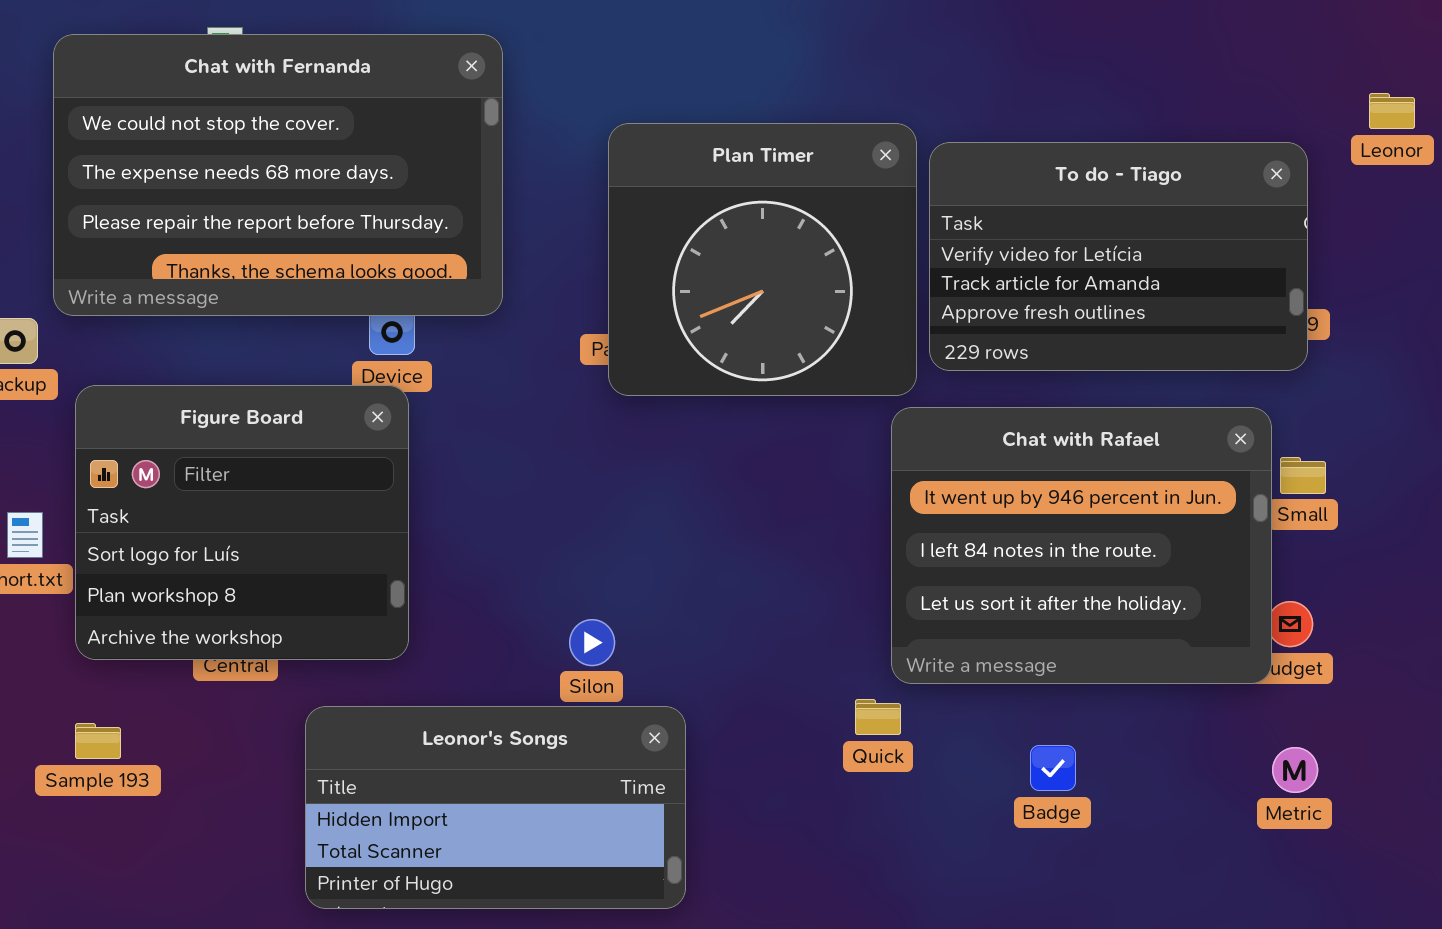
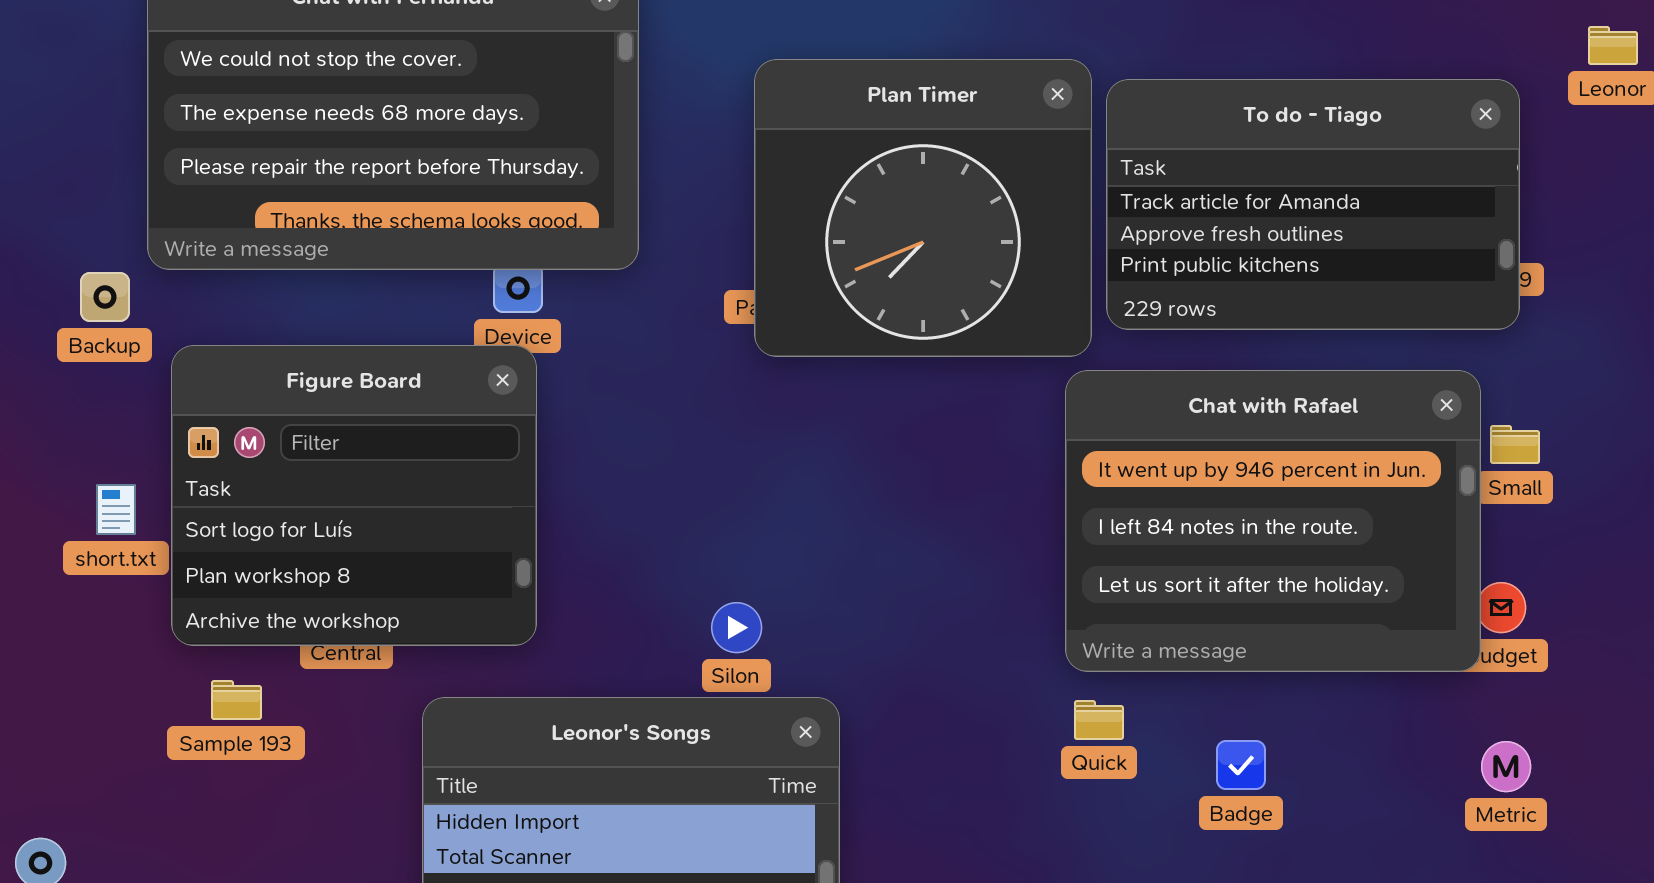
To do - Tiago: [929,142,1308,371] -> [1106,79,1520,330], scrolled down 1 row
Quick: [855,699,901,735] -> [1074,700,1124,740], moved
Sample 193: [75,723,121,759] -> [211,680,262,720], moved

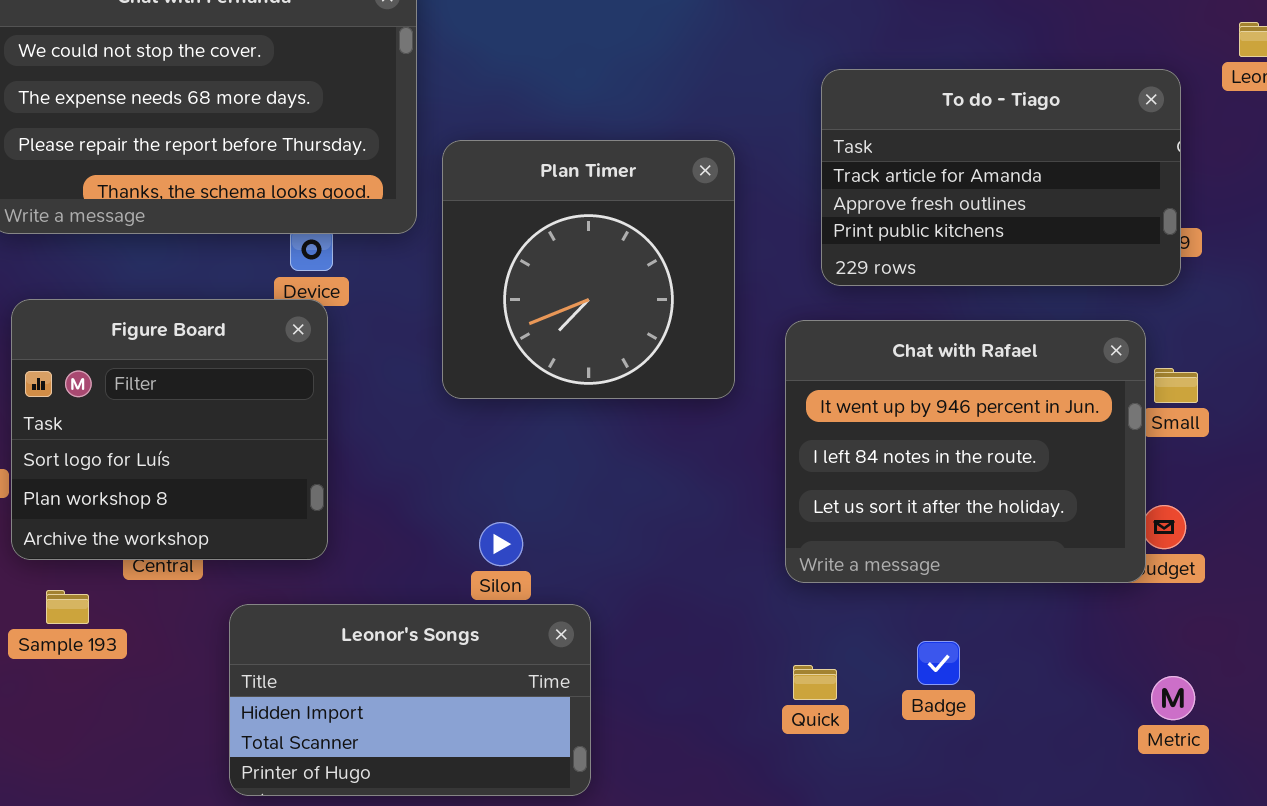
Plan Timer: [754,59,1092,357] -> [442,140,735,399], moved
Quick: [1074,700,1124,740] -> [793,665,837,700], moved
Metric: [1481,741,1531,792] -> [1151,676,1195,720], moved

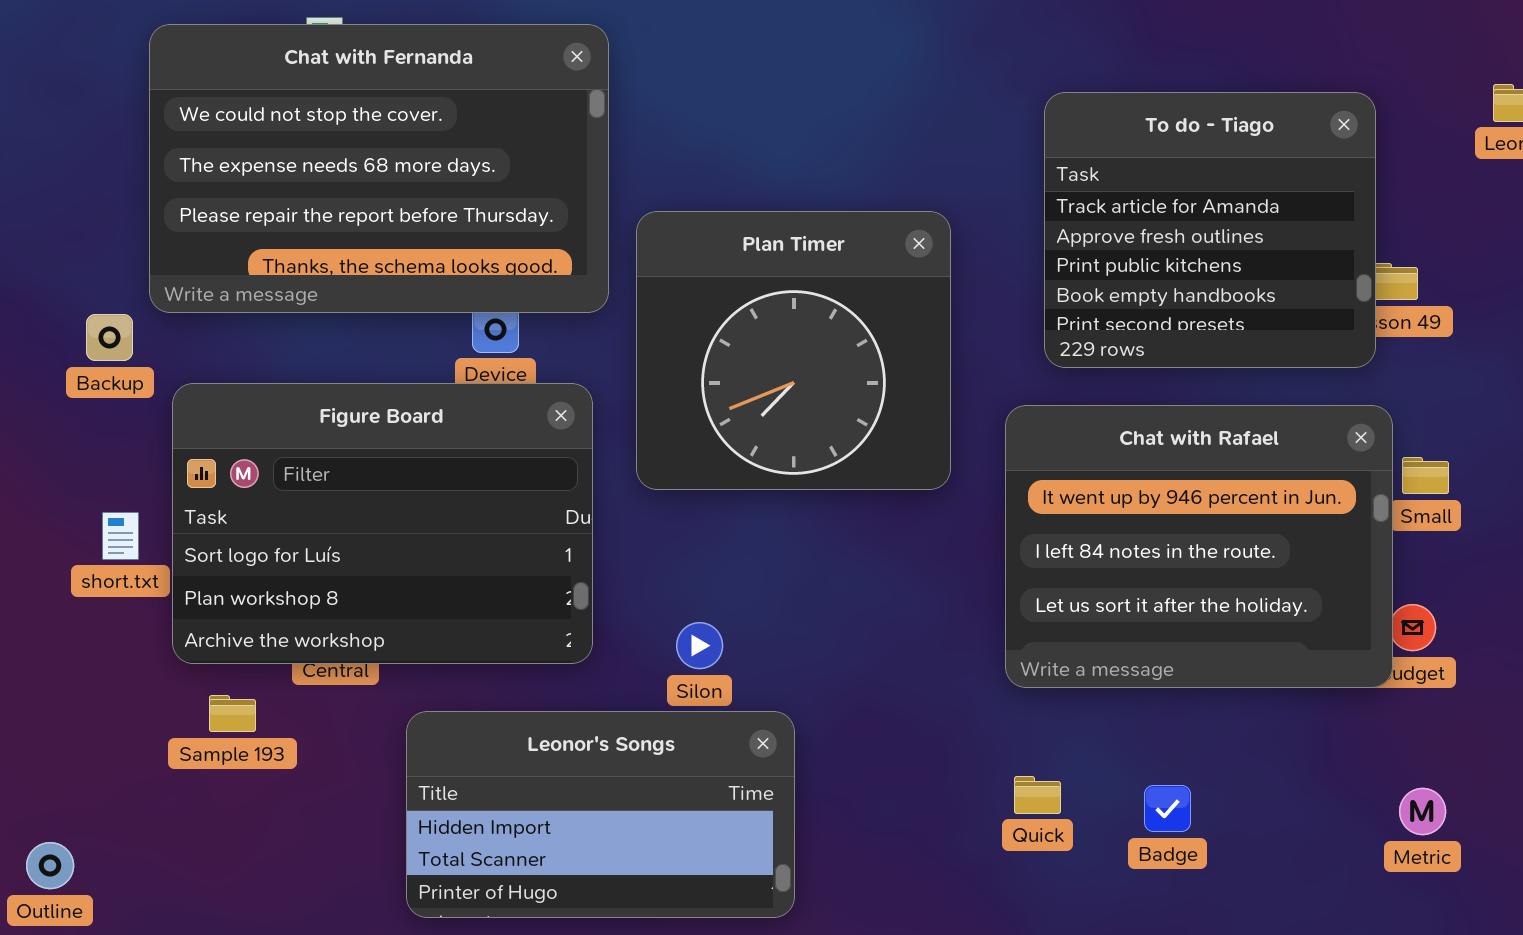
To do - Tiago: [821,69,1181,286] -> [1044,92,1376,368], resized
Figure Board: [11,299,328,560] -> [172,383,593,664], resized
Badge: [917,641,960,685] -> [1144,785,1191,832], moved

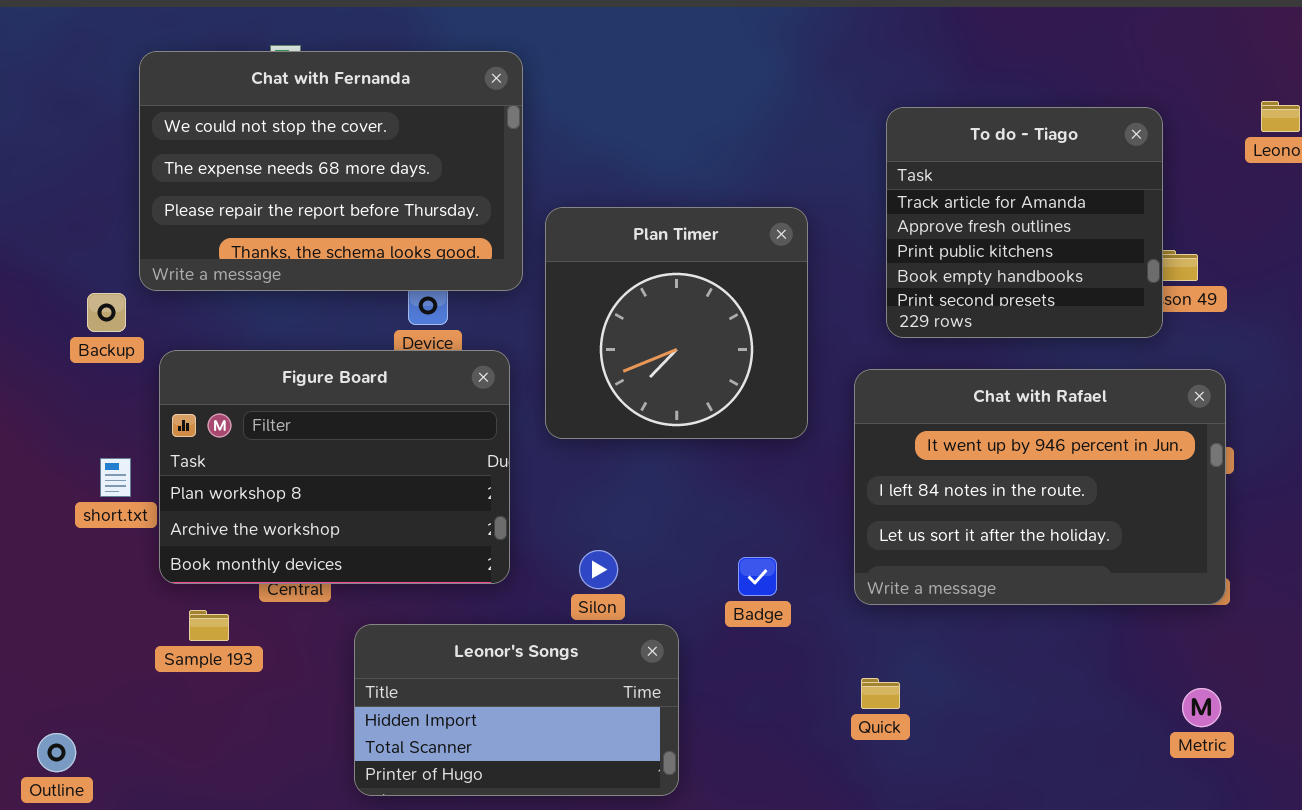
Figure Board: [172,383,593,664] -> [159,350,510,584], scrolled down 1 row
Chat with Rafael: [1005,405,1393,688] -> [854,369,1226,605], resized
Badge: [1144,785,1191,832] -> [738,557,777,596], moved

